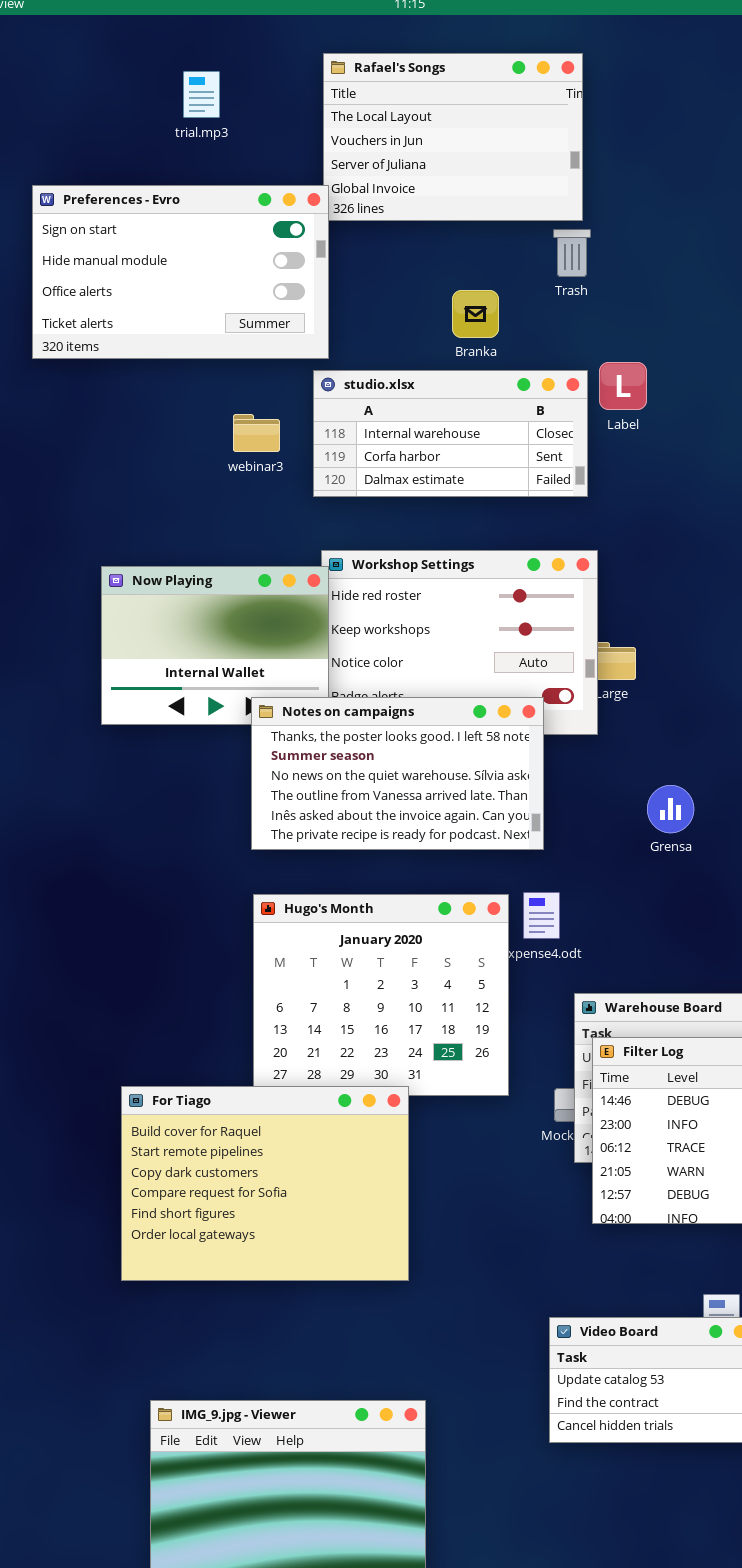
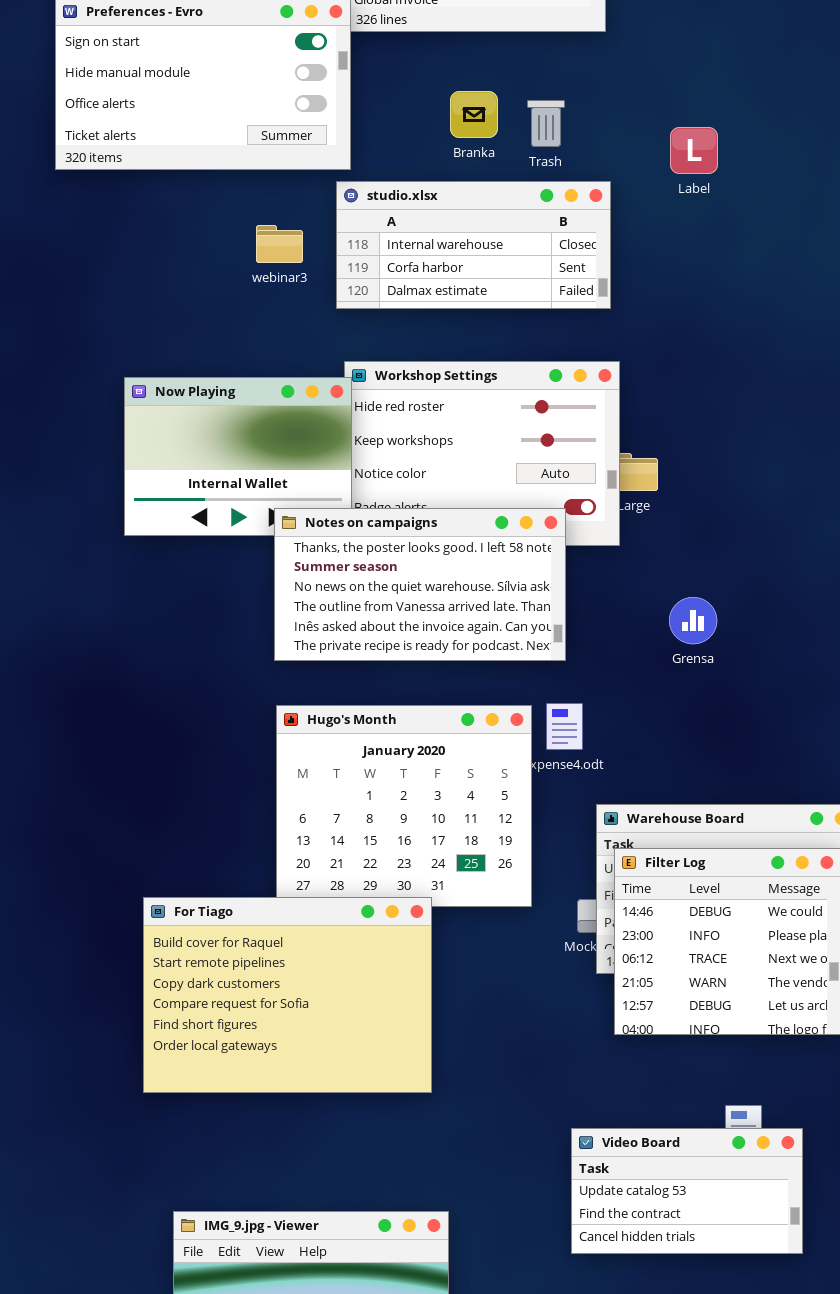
Trash: [553,229,591,277] -> [527,100,565,147], moved
Branka: [452,290,499,338] -> [450,91,498,138], moved
Label: [599,362,647,410] -> [670,127,718,174], moved

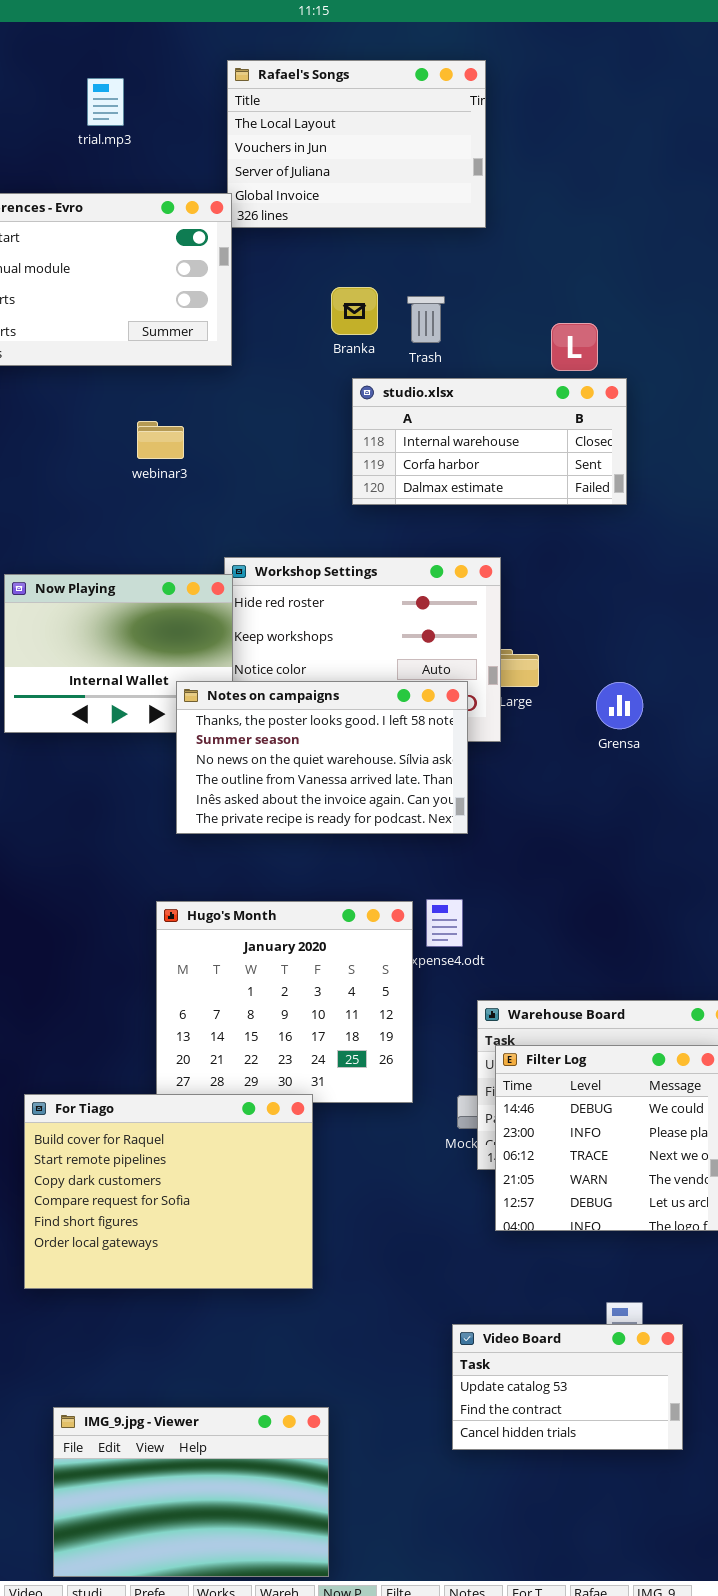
studio.xlsx: [336,181,611,309] -> [352,378,627,505], moved
Notes on campaigns: [274,508,566,661] -> [176,681,468,834], moved
Grensa: [669,597,717,644] -> [596,682,643,729], moved

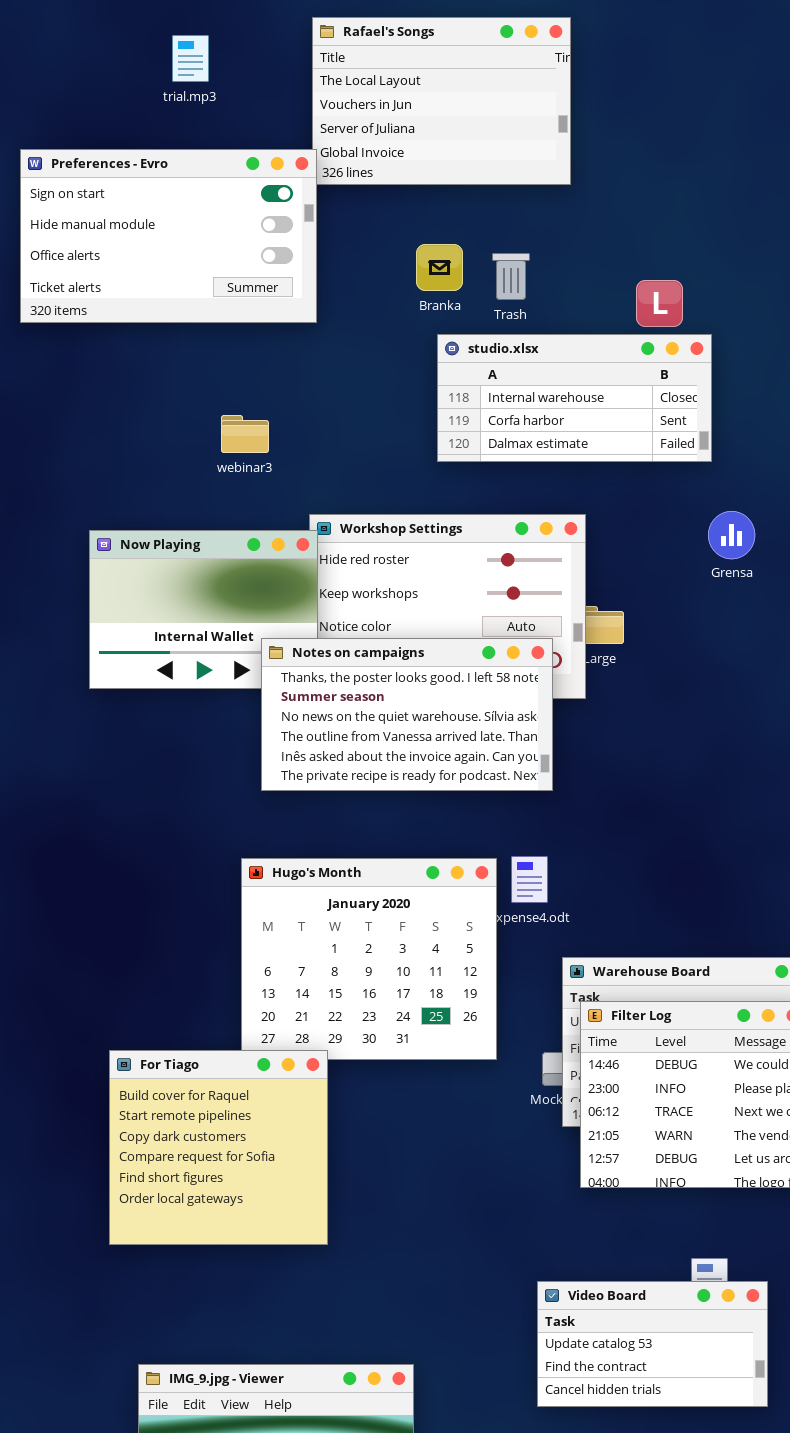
webinar3: [137,421,184,459] -> [221,415,269,453], moved
Grensa: [596,682,643,729] -> [708,511,755,559], moved
For Tiago: [24,1094,313,1289] -> [109,1050,328,1245], resized

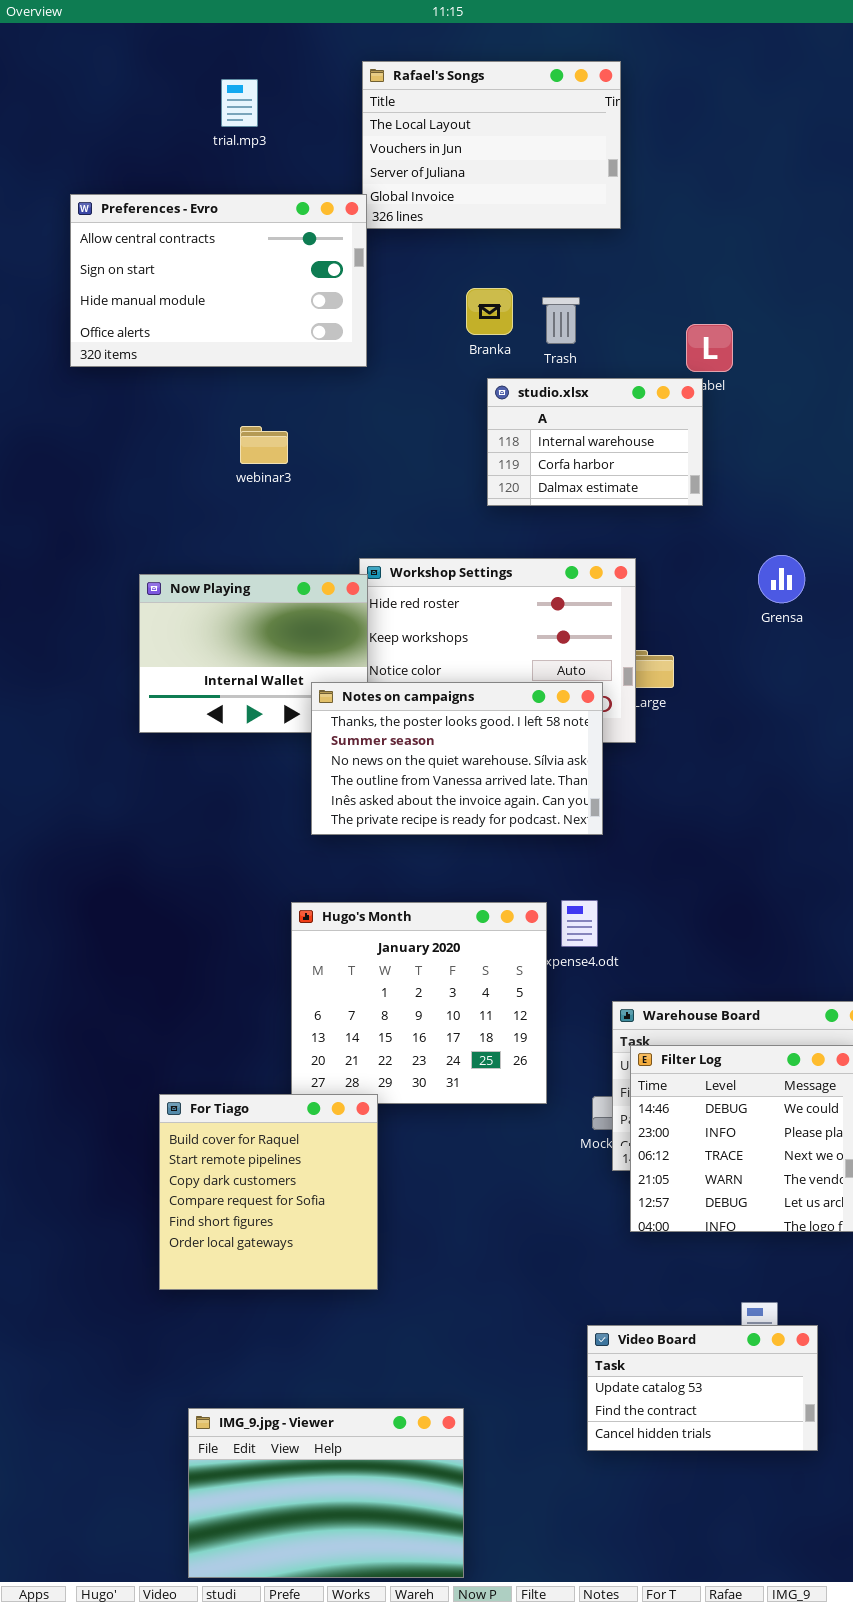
Preferences - Evro: [20,149,317,323] -> [70,194,367,367], scrolled up 1 row
studio.xlsx: [437,334,712,462] -> [487,378,703,506], resized
webinar3: [221,415,269,453] -> [240,426,288,464], moved

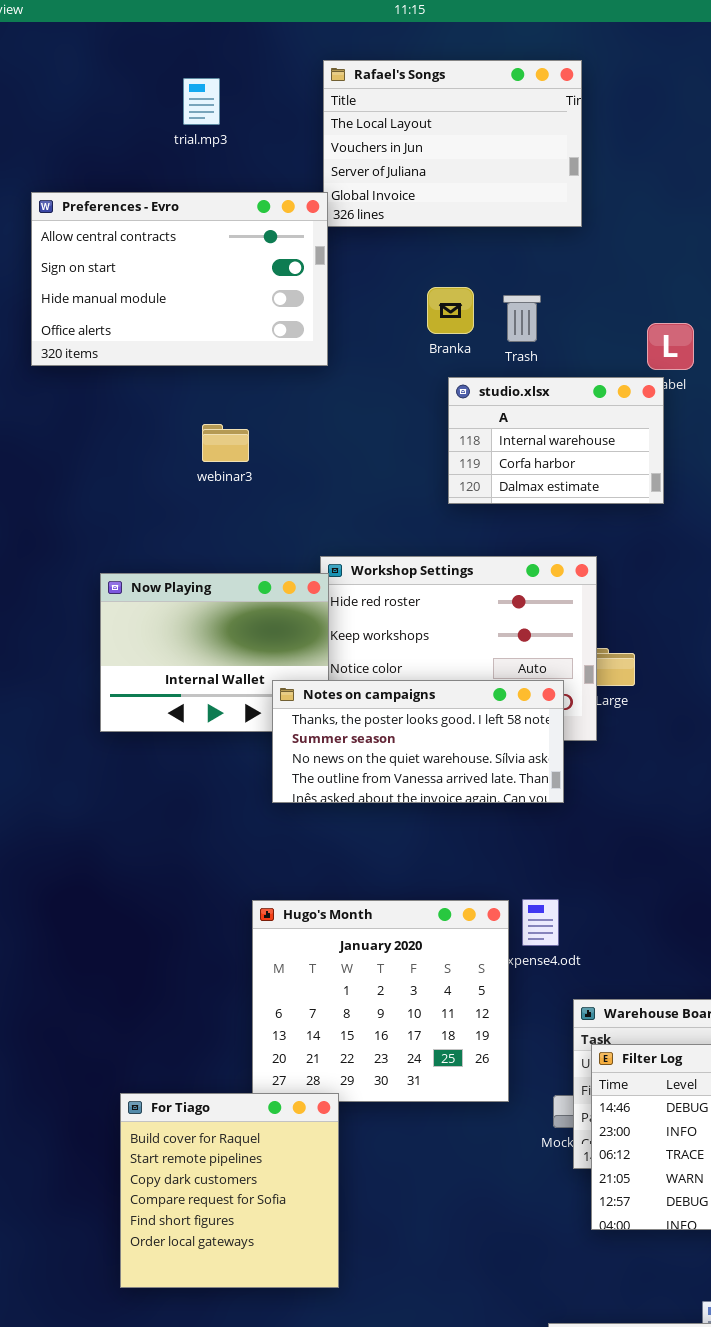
Notes on campaigns: [311,682,603,835] -> [272,680,564,803], resized

